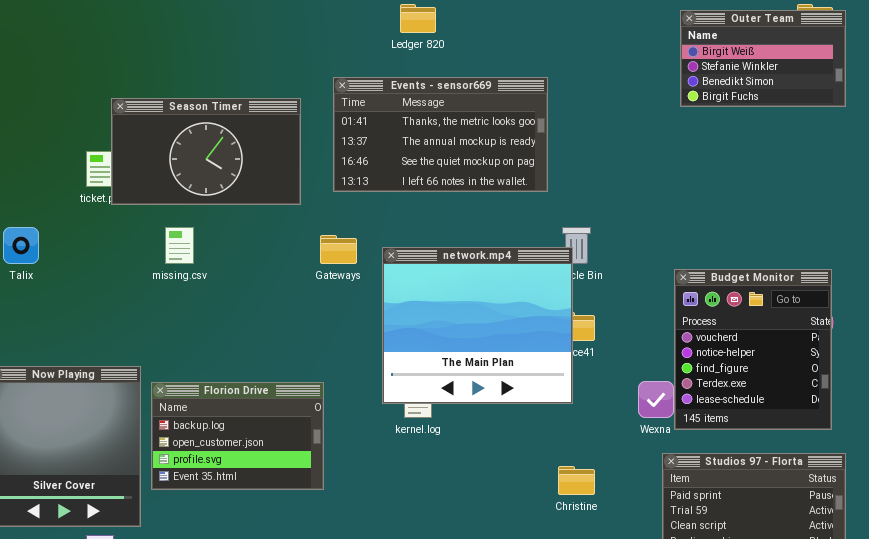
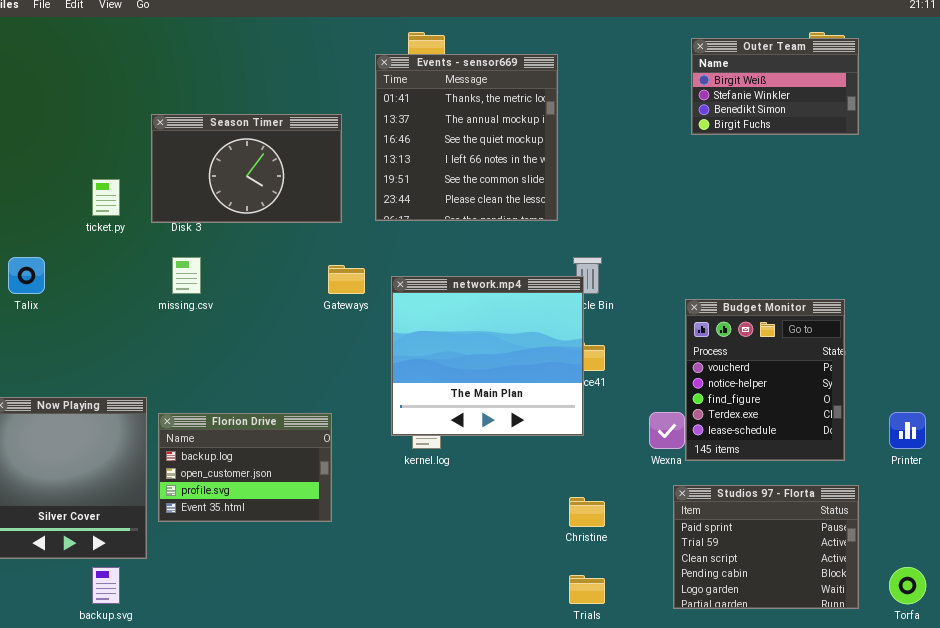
Events - sensor669: [333,77,548,192] -> [375,54,558,221], resized
Season Timer: [111,98,301,205] -> [151,114,342,223], moved

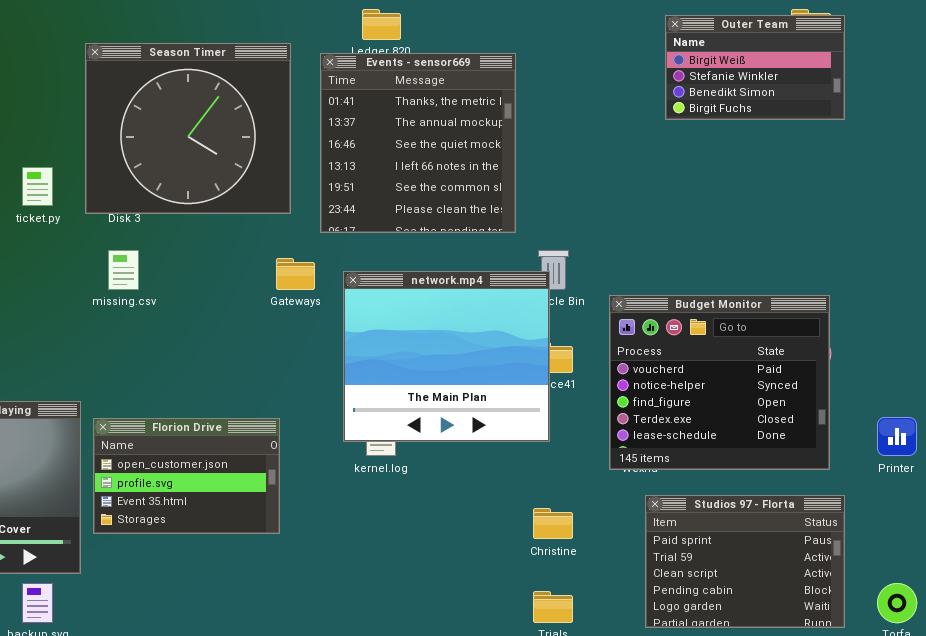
Events - sensor669: [375,54,558,221] -> [320,53,516,233], moved
Season Timer: [151,114,342,223] -> [85,43,291,214], resized
Budget Monitor: [685,299,845,461] -> [609,295,830,470], resized
Florion Drive: [158,413,332,522] -> [93,418,280,534], scrolled down 1 row

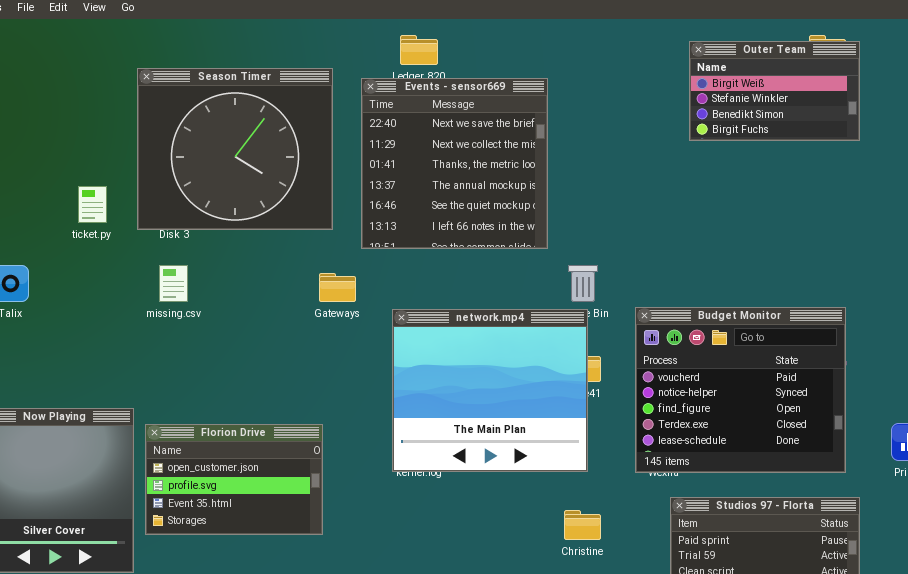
Events - sensor669: [320,53,516,233] -> [361,78,548,249], scrolled up 2 rows
network.mp4: [343,271,550,442] -> [392,309,588,472], moved

